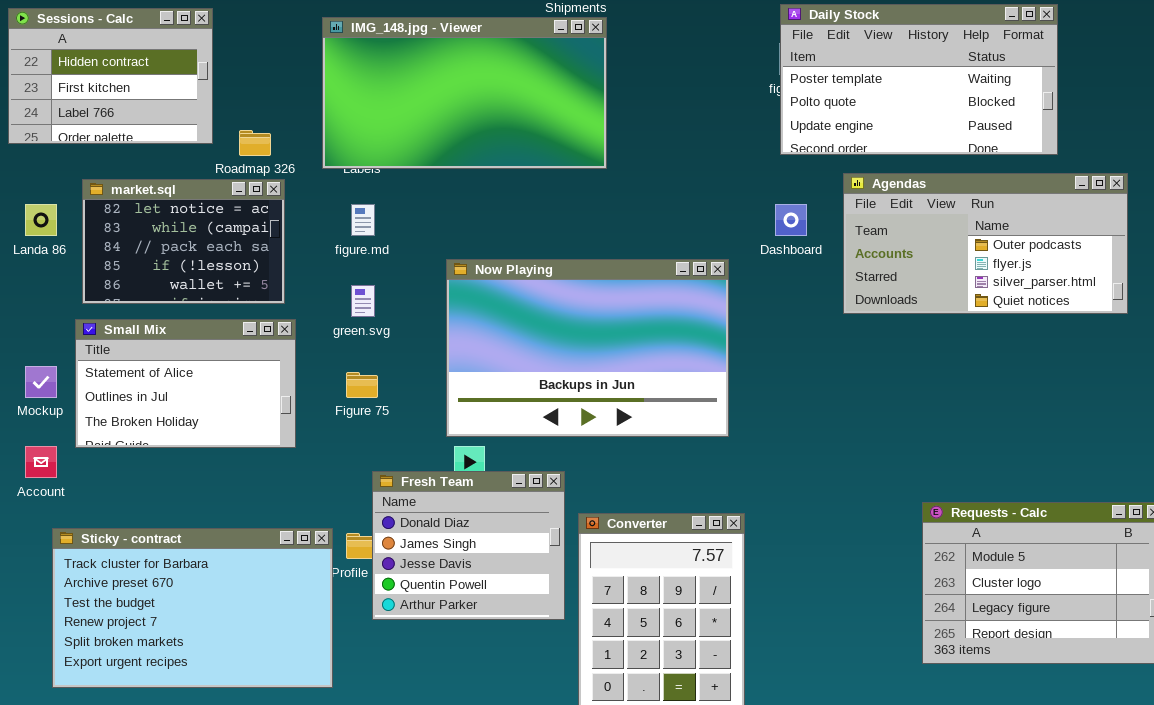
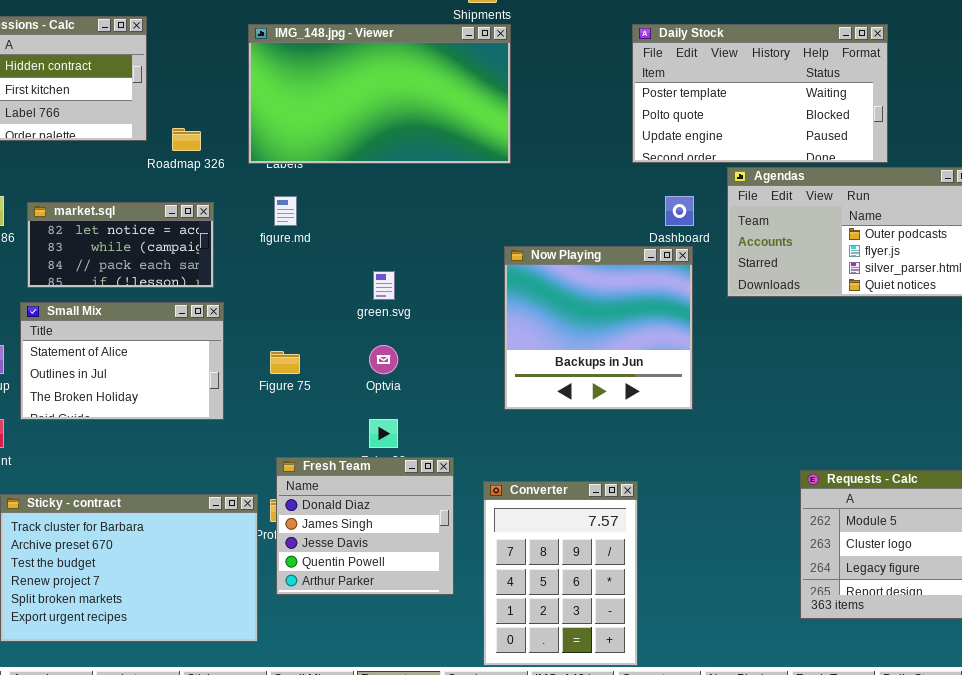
Daily Stock: [780,4,1058,155] -> [632,24,888,163], moved
market.sql: [82,179,285,304] -> [27,202,214,288], resized
Now Playing: [446,259,729,437] -> [504,246,693,410], moved, resized
green.svg: [351,285,375,317] -> [373,271,395,300], moved
Fresh Team: [372,471,565,620] -> [276,457,454,595], moved

